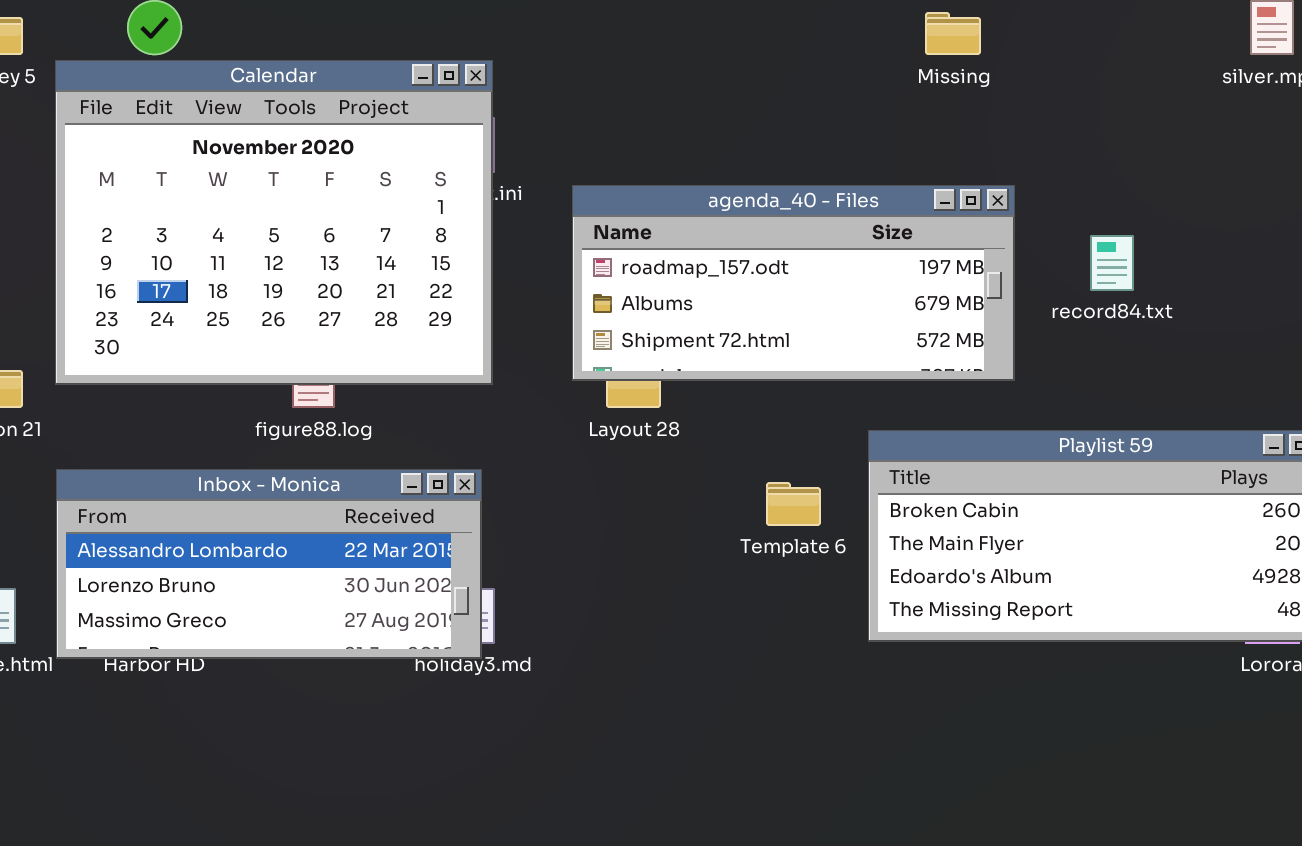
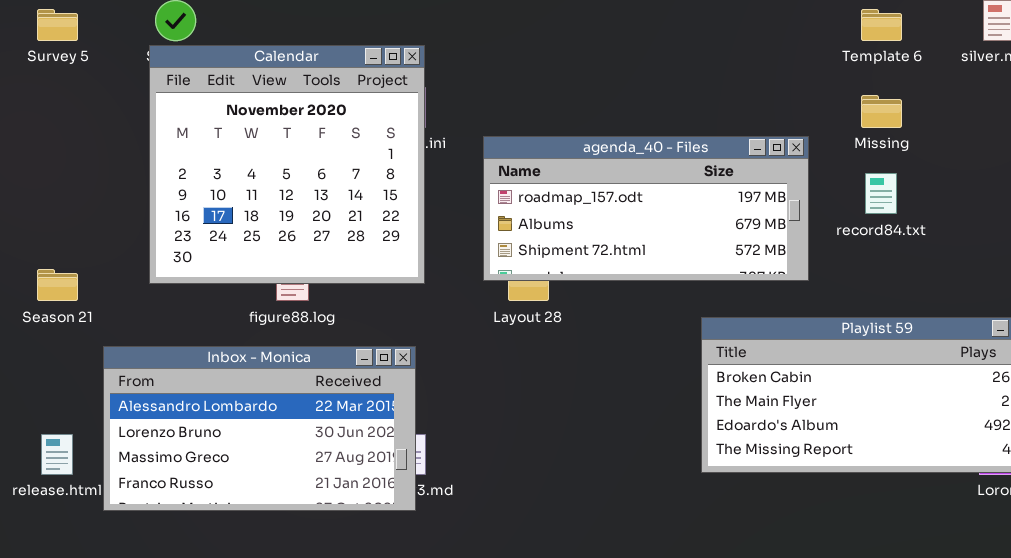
Missing: [925,12,981,55] -> [861,95,902,128], moved
Calendar: [55,60,493,385] -> [149,45,425,284], resized
Inbox - Monica: [56,469,482,659] -> [103,346,416,511], resized
Template 6: [766,482,821,526] -> [861,9,902,41], moved

